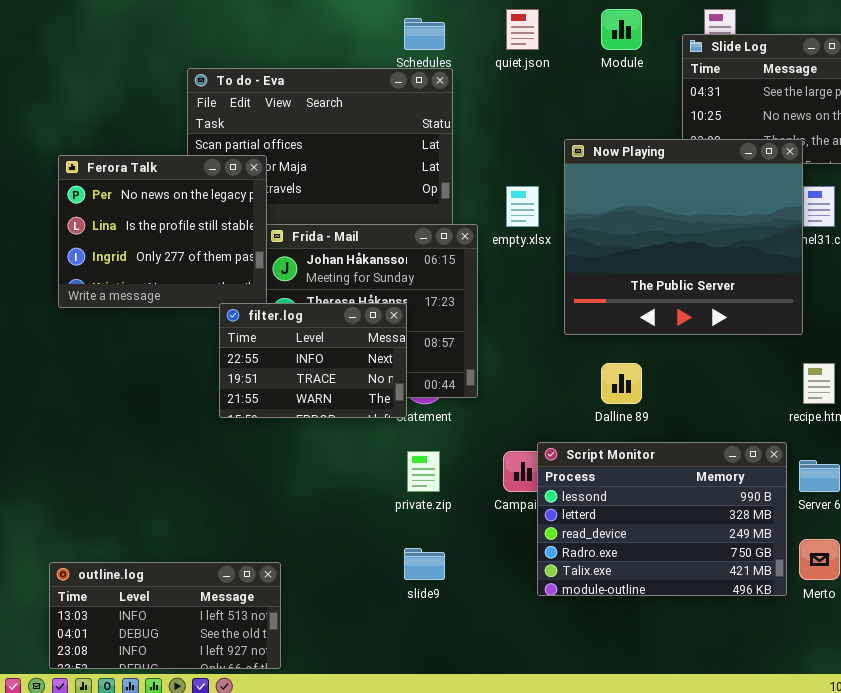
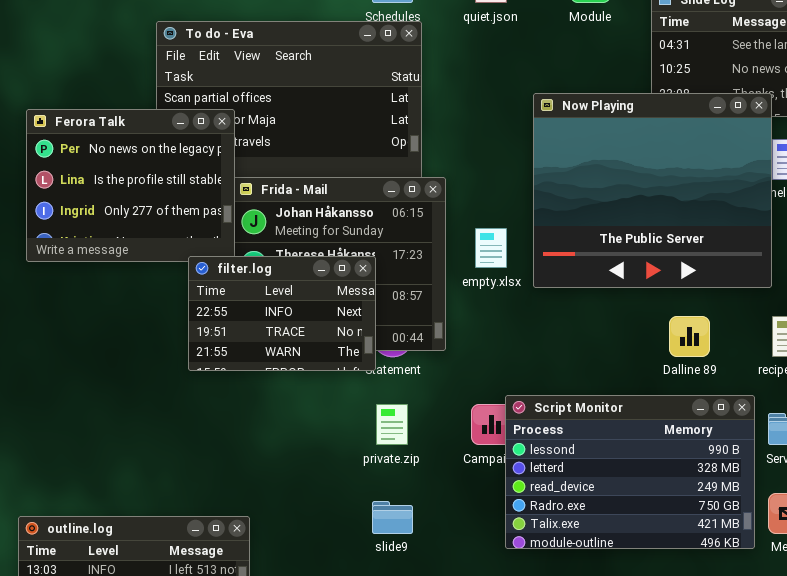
empty.xlsx: [506,186,539,227] -> [475,228,507,268], moved
Dalline 89: [601,363,642,404] -> [669,316,710,357], moved

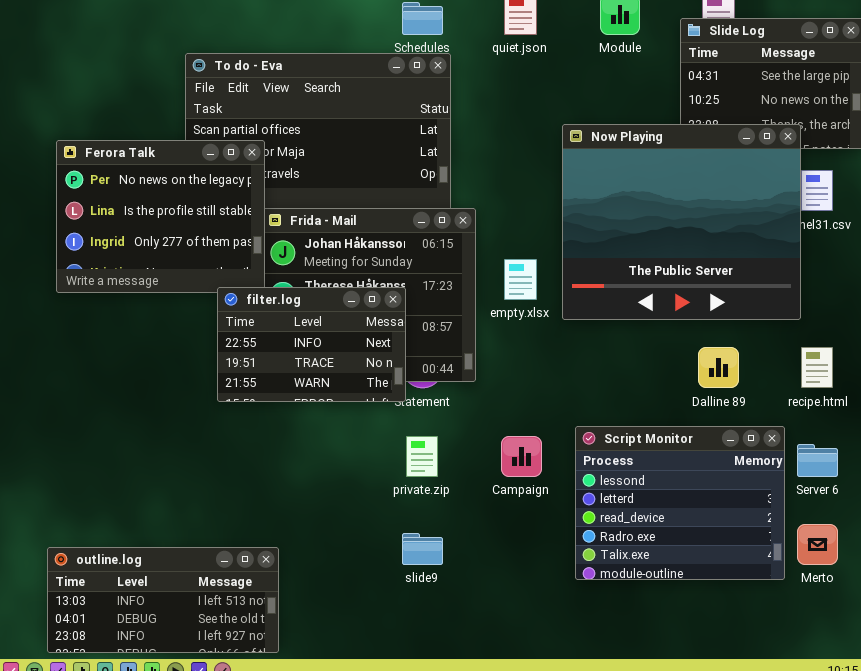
Script Monitor: [505,395,755,549] -> [575,426,785,580], resized

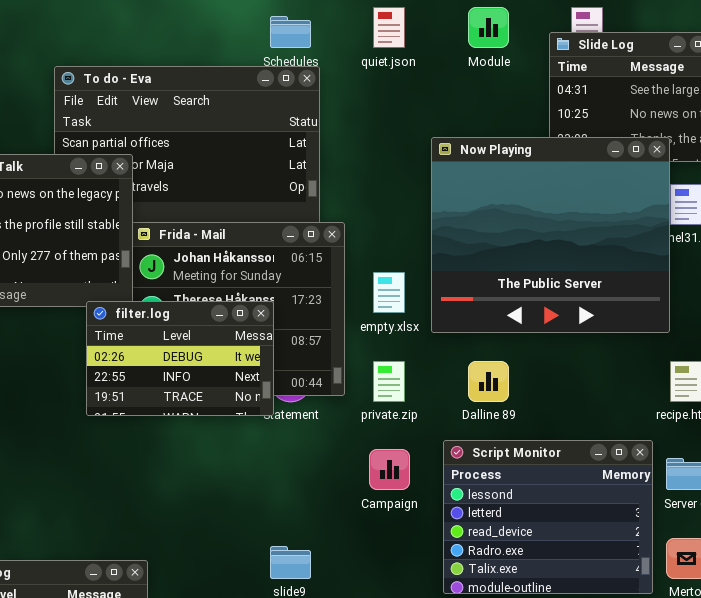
filter.log: [217,287,406,402] -> [86,301,274,416], scrolled up 1 row
Dalline 89: [698,347,739,388] -> [468,361,509,402], moved
private.zip: [406,436,438,477] -> [373,361,405,402], moved

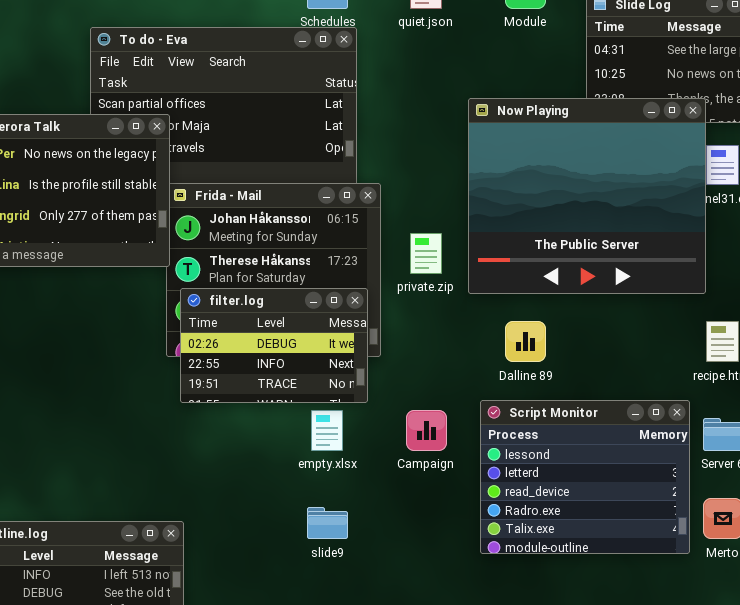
empty.xlsx: [373,272,405,313] -> [311,410,343,451], moved
filter.log: [86,301,274,416] -> [180,288,368,403], moved
private.zip: [373,361,405,402] -> [410,233,442,274], moved

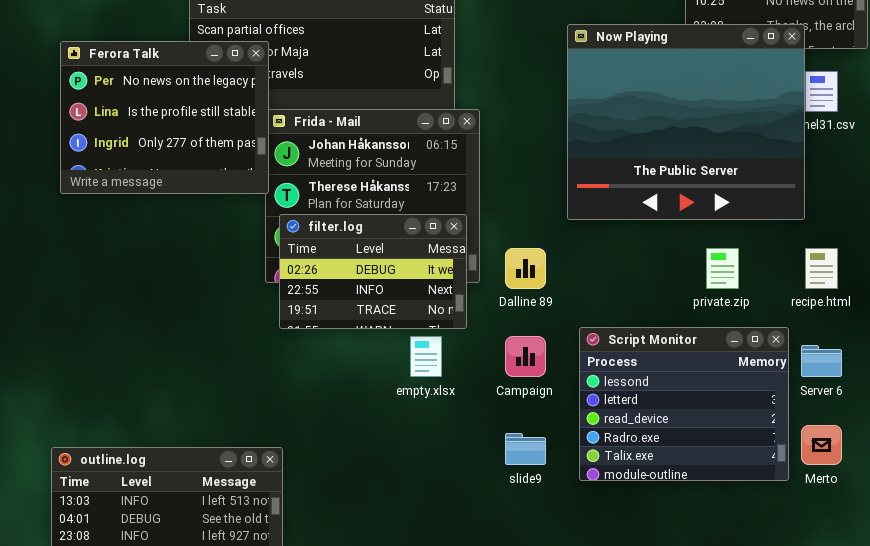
private.zip: [410,233,442,274] -> [706,248,739,289], moved
Dalline 89: [505,321,546,362] -> [505,248,546,289], moved
slide9: [307,507,348,539] -> [505,433,546,465], moved

